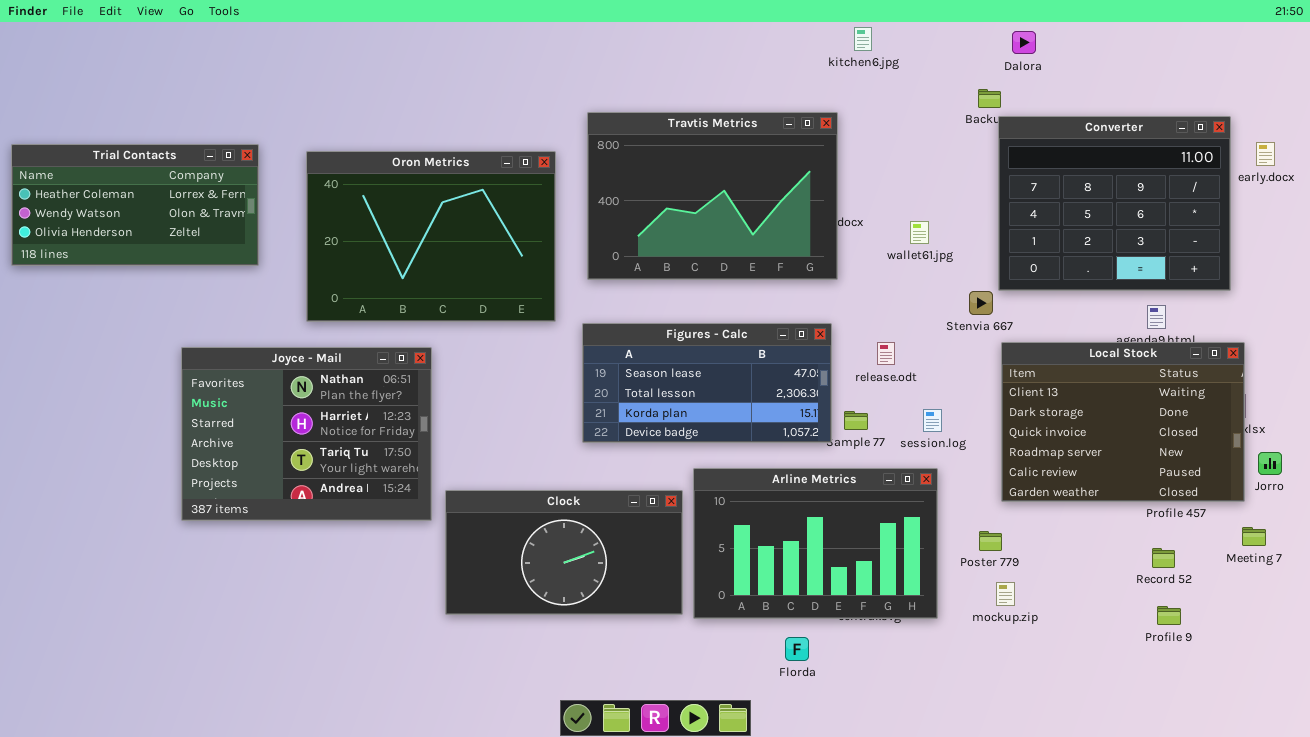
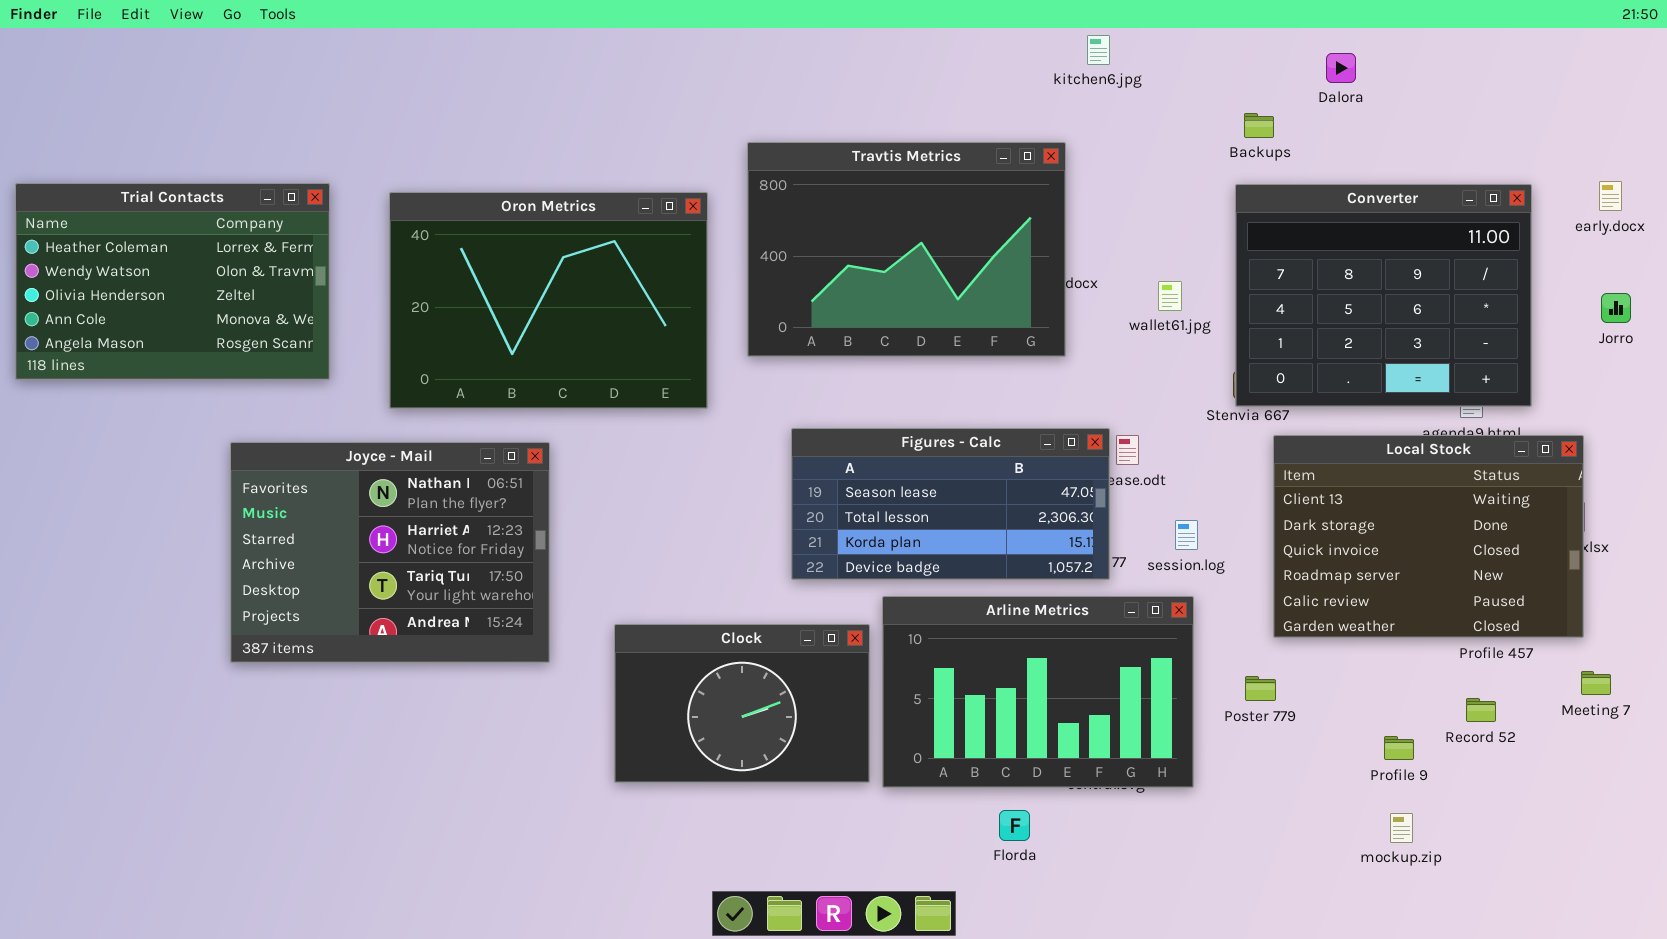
Dalora: [1012,31,1036,54] -> [1326,53,1356,83], moved
Converter: [998,116,1231,291] -> [1235,184,1532,407], moved
Trial Contacts: [11,144,259,266] -> [15,183,330,380], resized
Figures - Calc: [582,323,832,443] -> [791,428,1110,580], moved
Jorro: [1258,452,1282,475] -> [1601,293,1631,323], moved
Clock: [445,490,683,615] -> [614,624,870,783], resized
mockup.zip: [996,582,1015,606] -> [1390,813,1413,843], moved
Profile 9: [1157,606,1181,625] -> [1384,736,1414,760], moved

